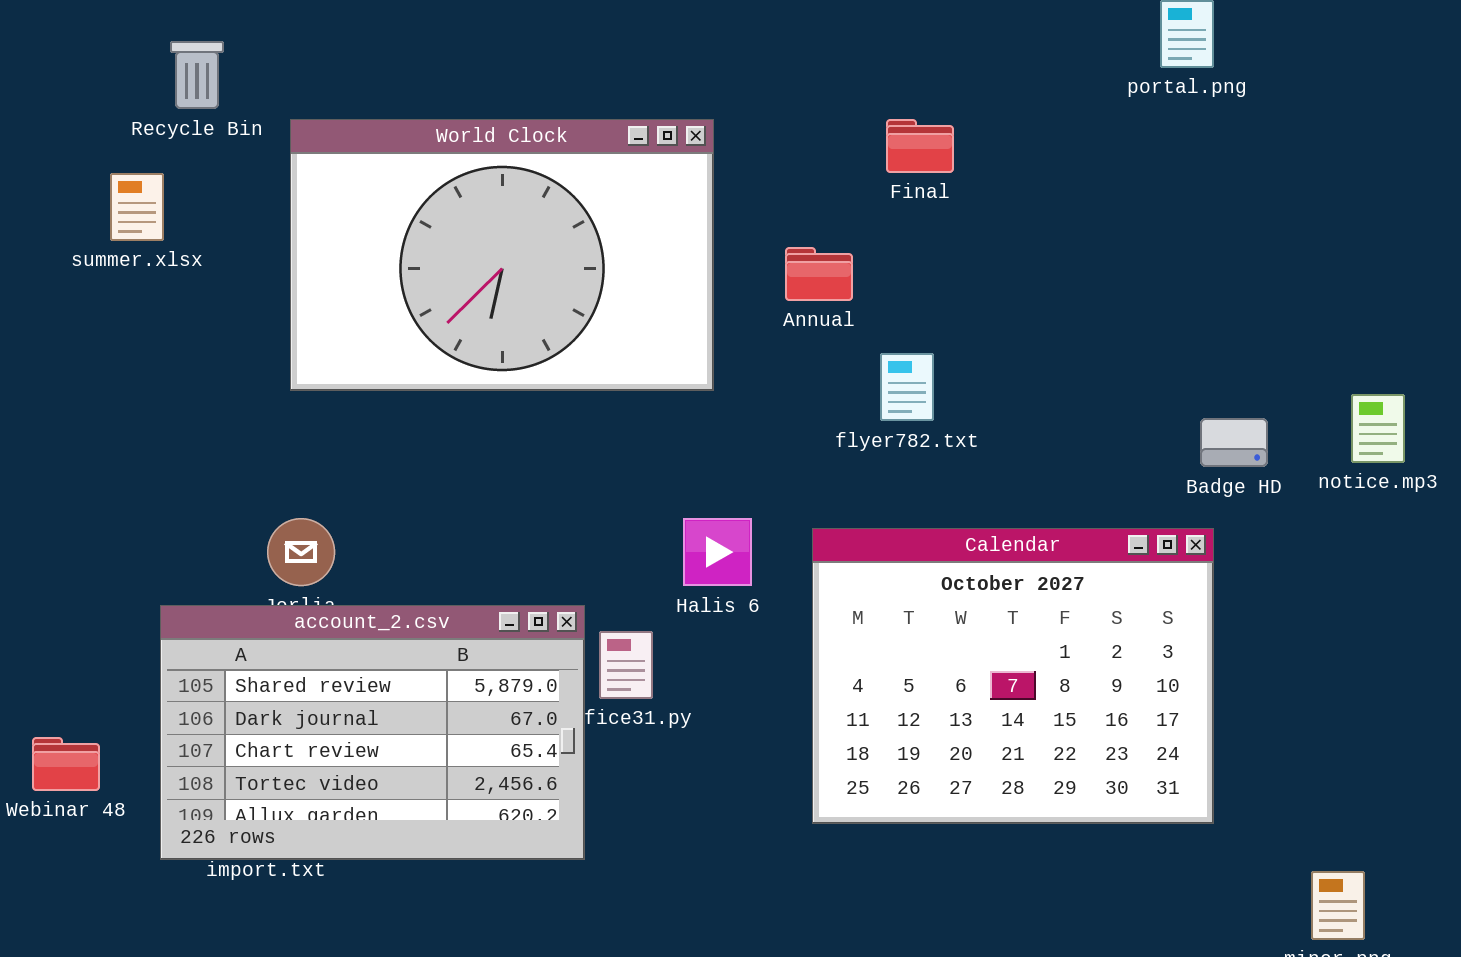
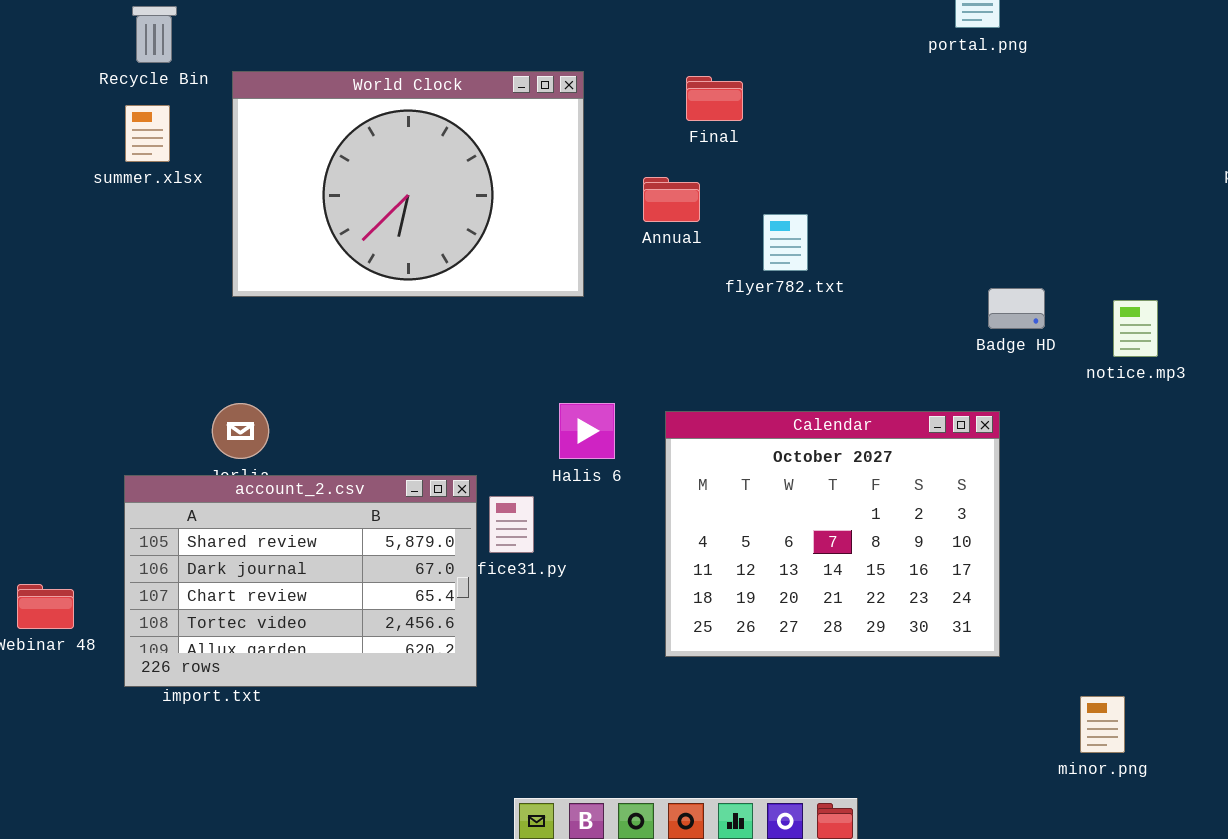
Final: [886,119,954,173] -> [686,76,743,121], moved
summer.xlsx: [110,173,164,241] -> [125,105,170,162], moved
flyer782.txt: [880,353,934,421] -> [763,214,808,271], moved
Badge HD: [1200,418,1268,467] -> [988,288,1045,329], moved

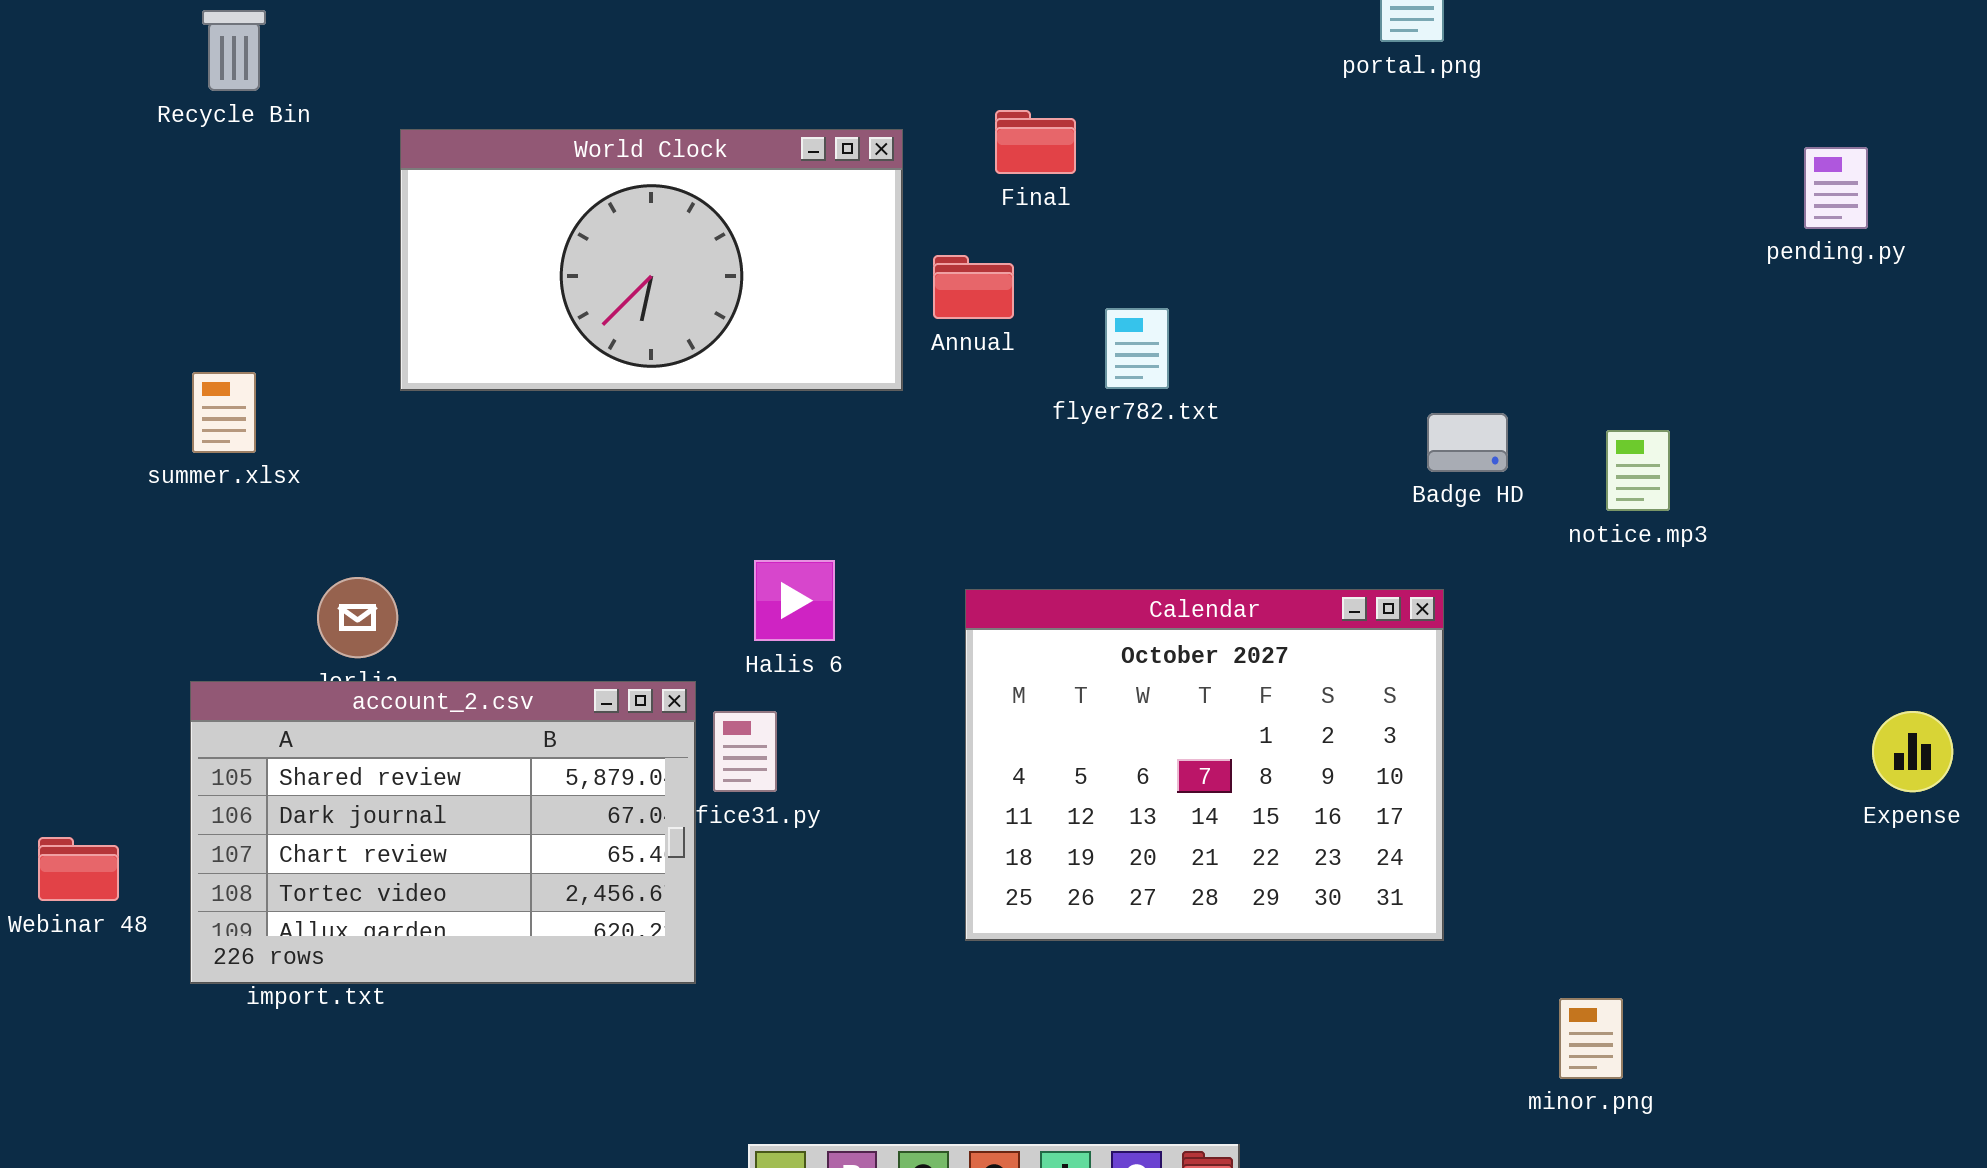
World Clock: [232,71,584,297] -> [400,129,903,391], moved, resized
summer.xlsx: [125,105,170,162] -> [192,372,256,453], moved
Halis 6: [559,403,615,459] -> [754,560,835,641], moved

